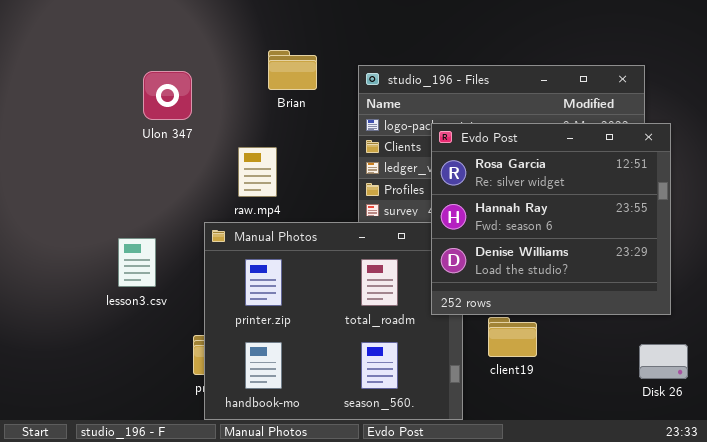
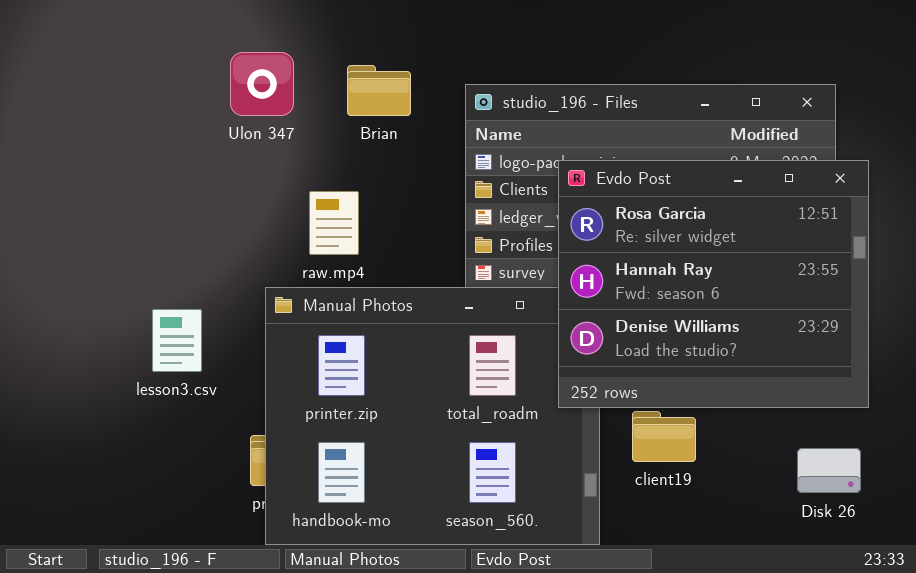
Ulon 347: [143,71,192,120] -> [230,52,294,116], moved
Disk 26: [639,344,688,379] -> [797,448,861,493], moved

